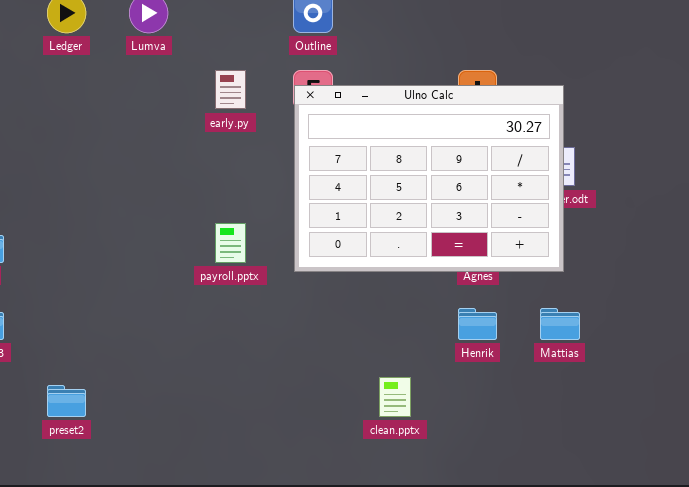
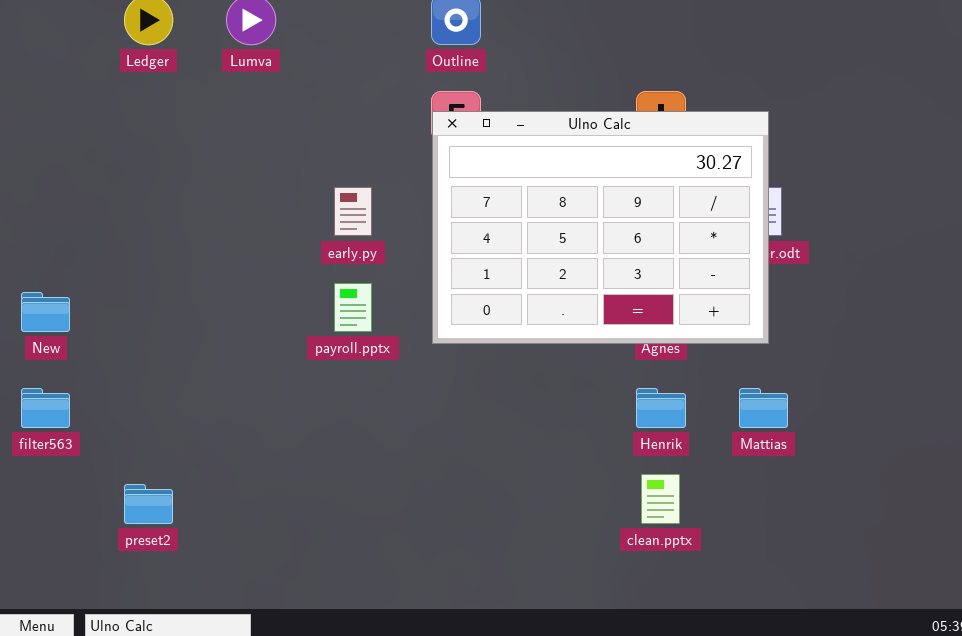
early.py: [215,70,246,109] -> [334,187,372,236], moved
clean.pptx: [379,377,411,417] -> [641,474,680,524], moved

